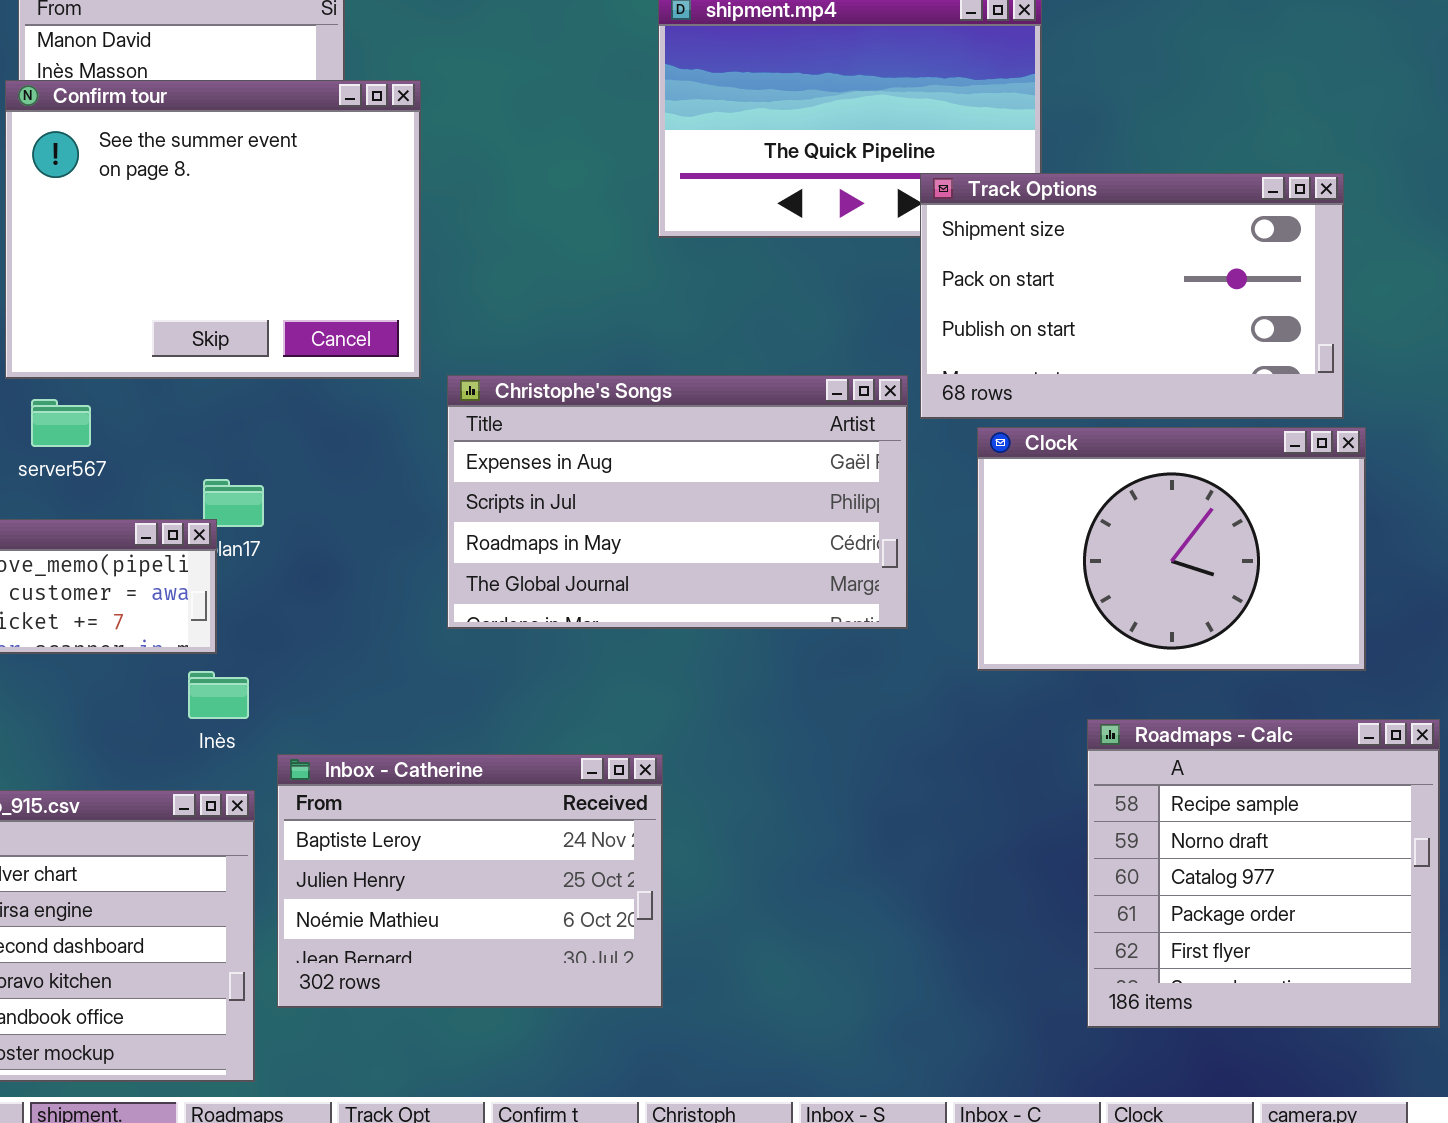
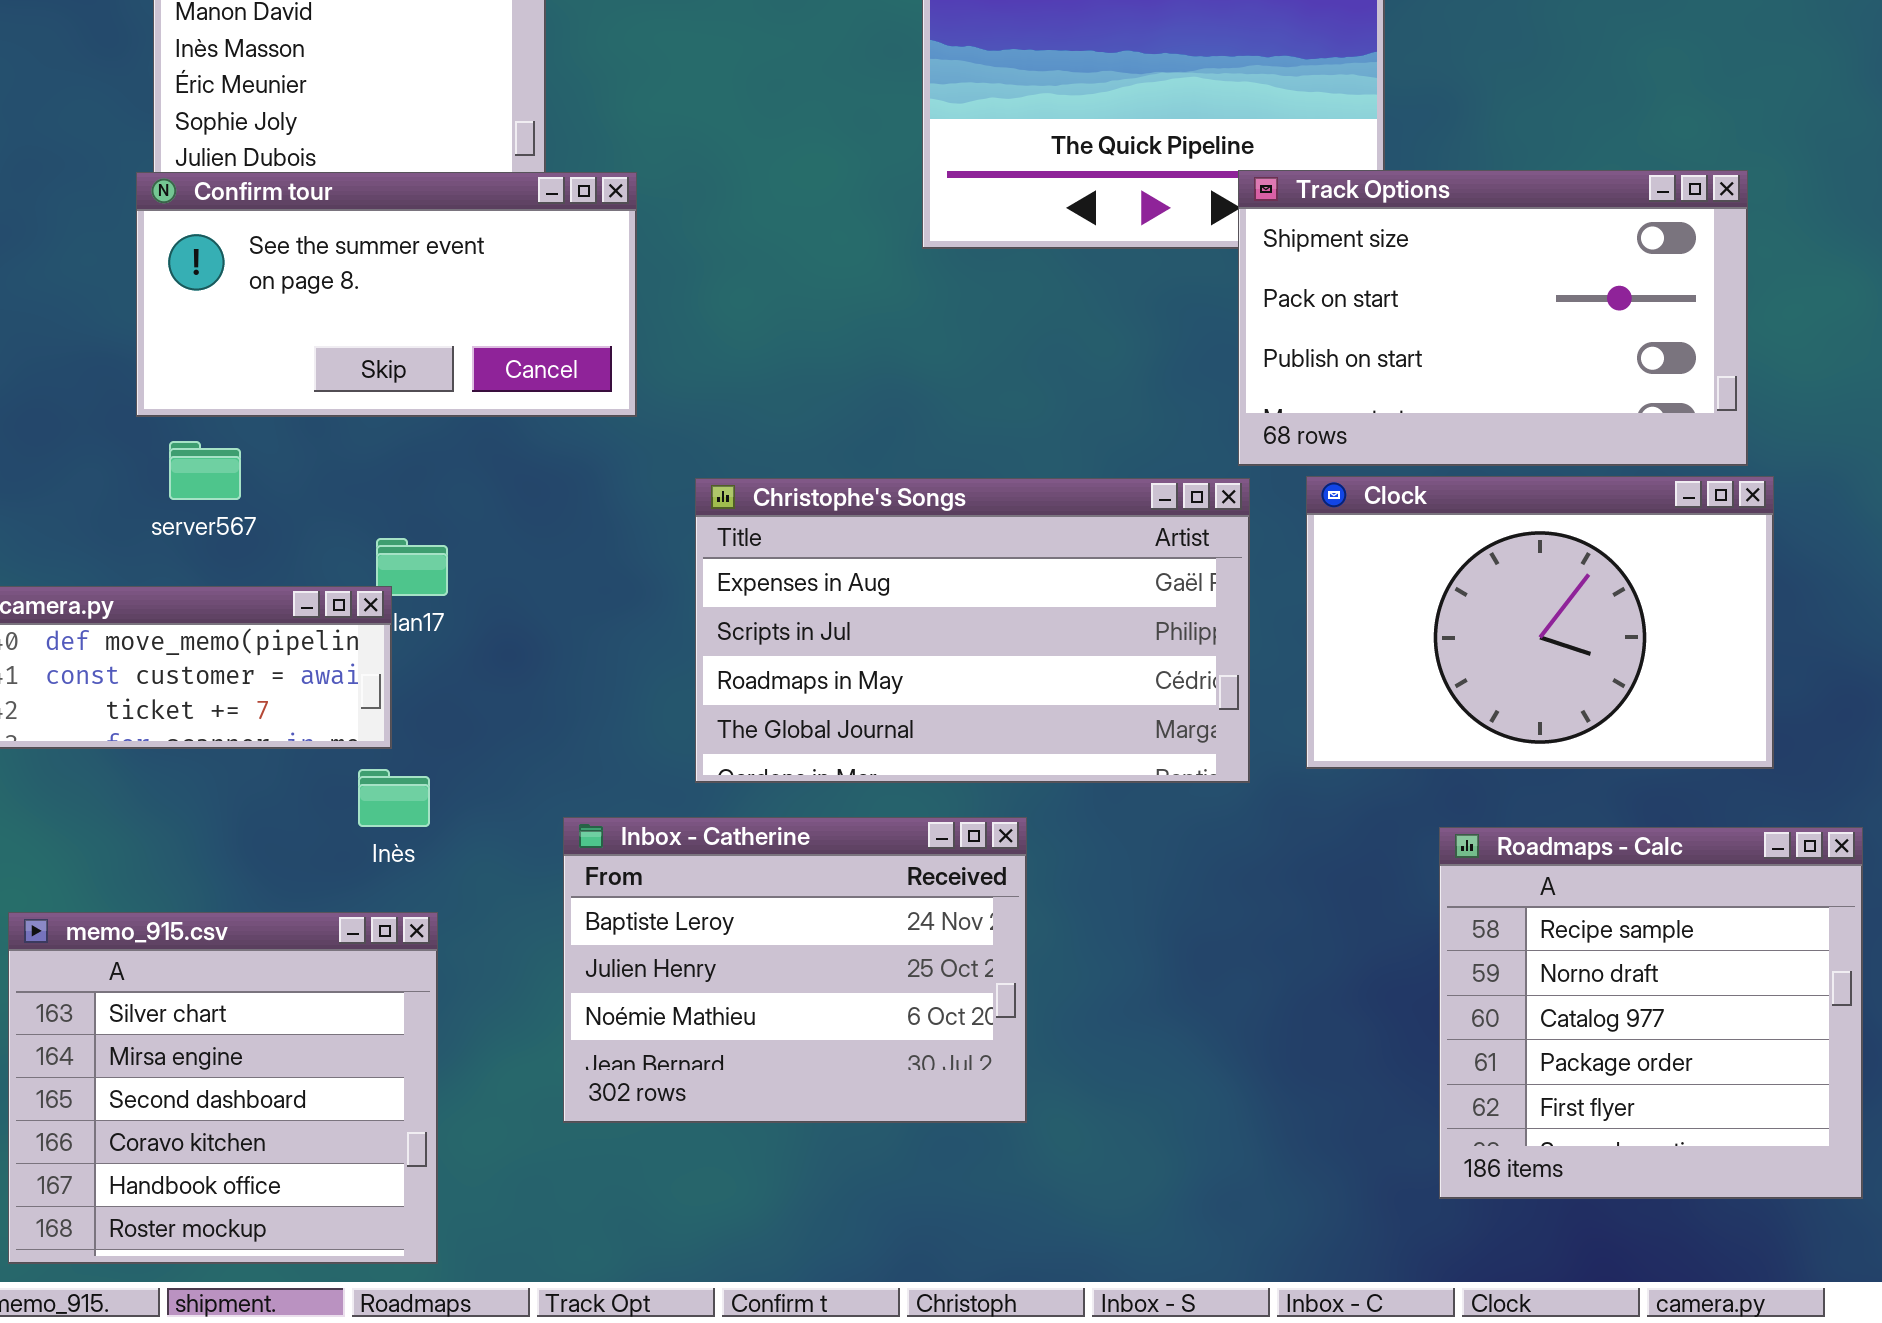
Confirm tour: [5,80,421,379] -> [136,172,637,417], resized
Christophe's Songs: [447,375,908,629] -> [695,478,1250,783], moved
Inbox - Catherine: [277,754,663,1008] -> [563,817,1027,1123], moved

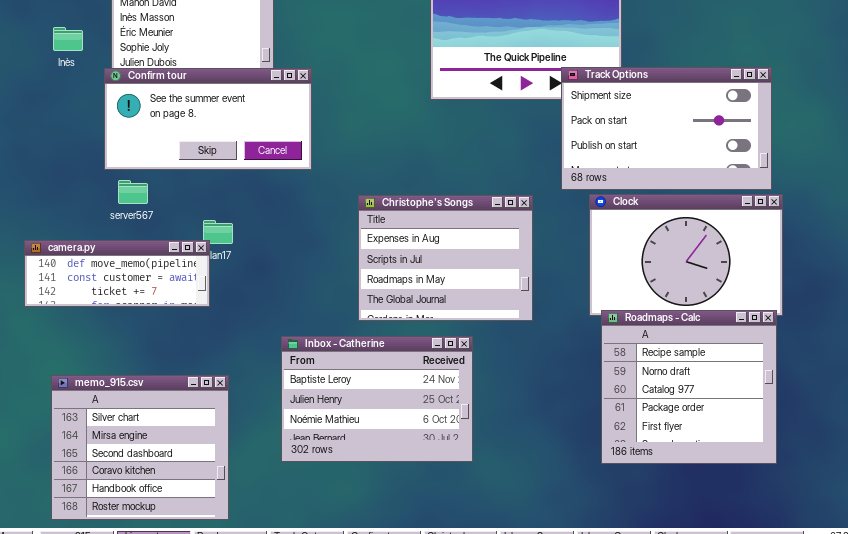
Christophe's Songs: [695,478,1250,783] -> [358,195,533,321], moved, resized
Inès: [358,769,430,827] -> [53,27,83,51], moved
Roadmaps - Calc: [1439,827,1863,1199] -> [601,310,777,464], moved

